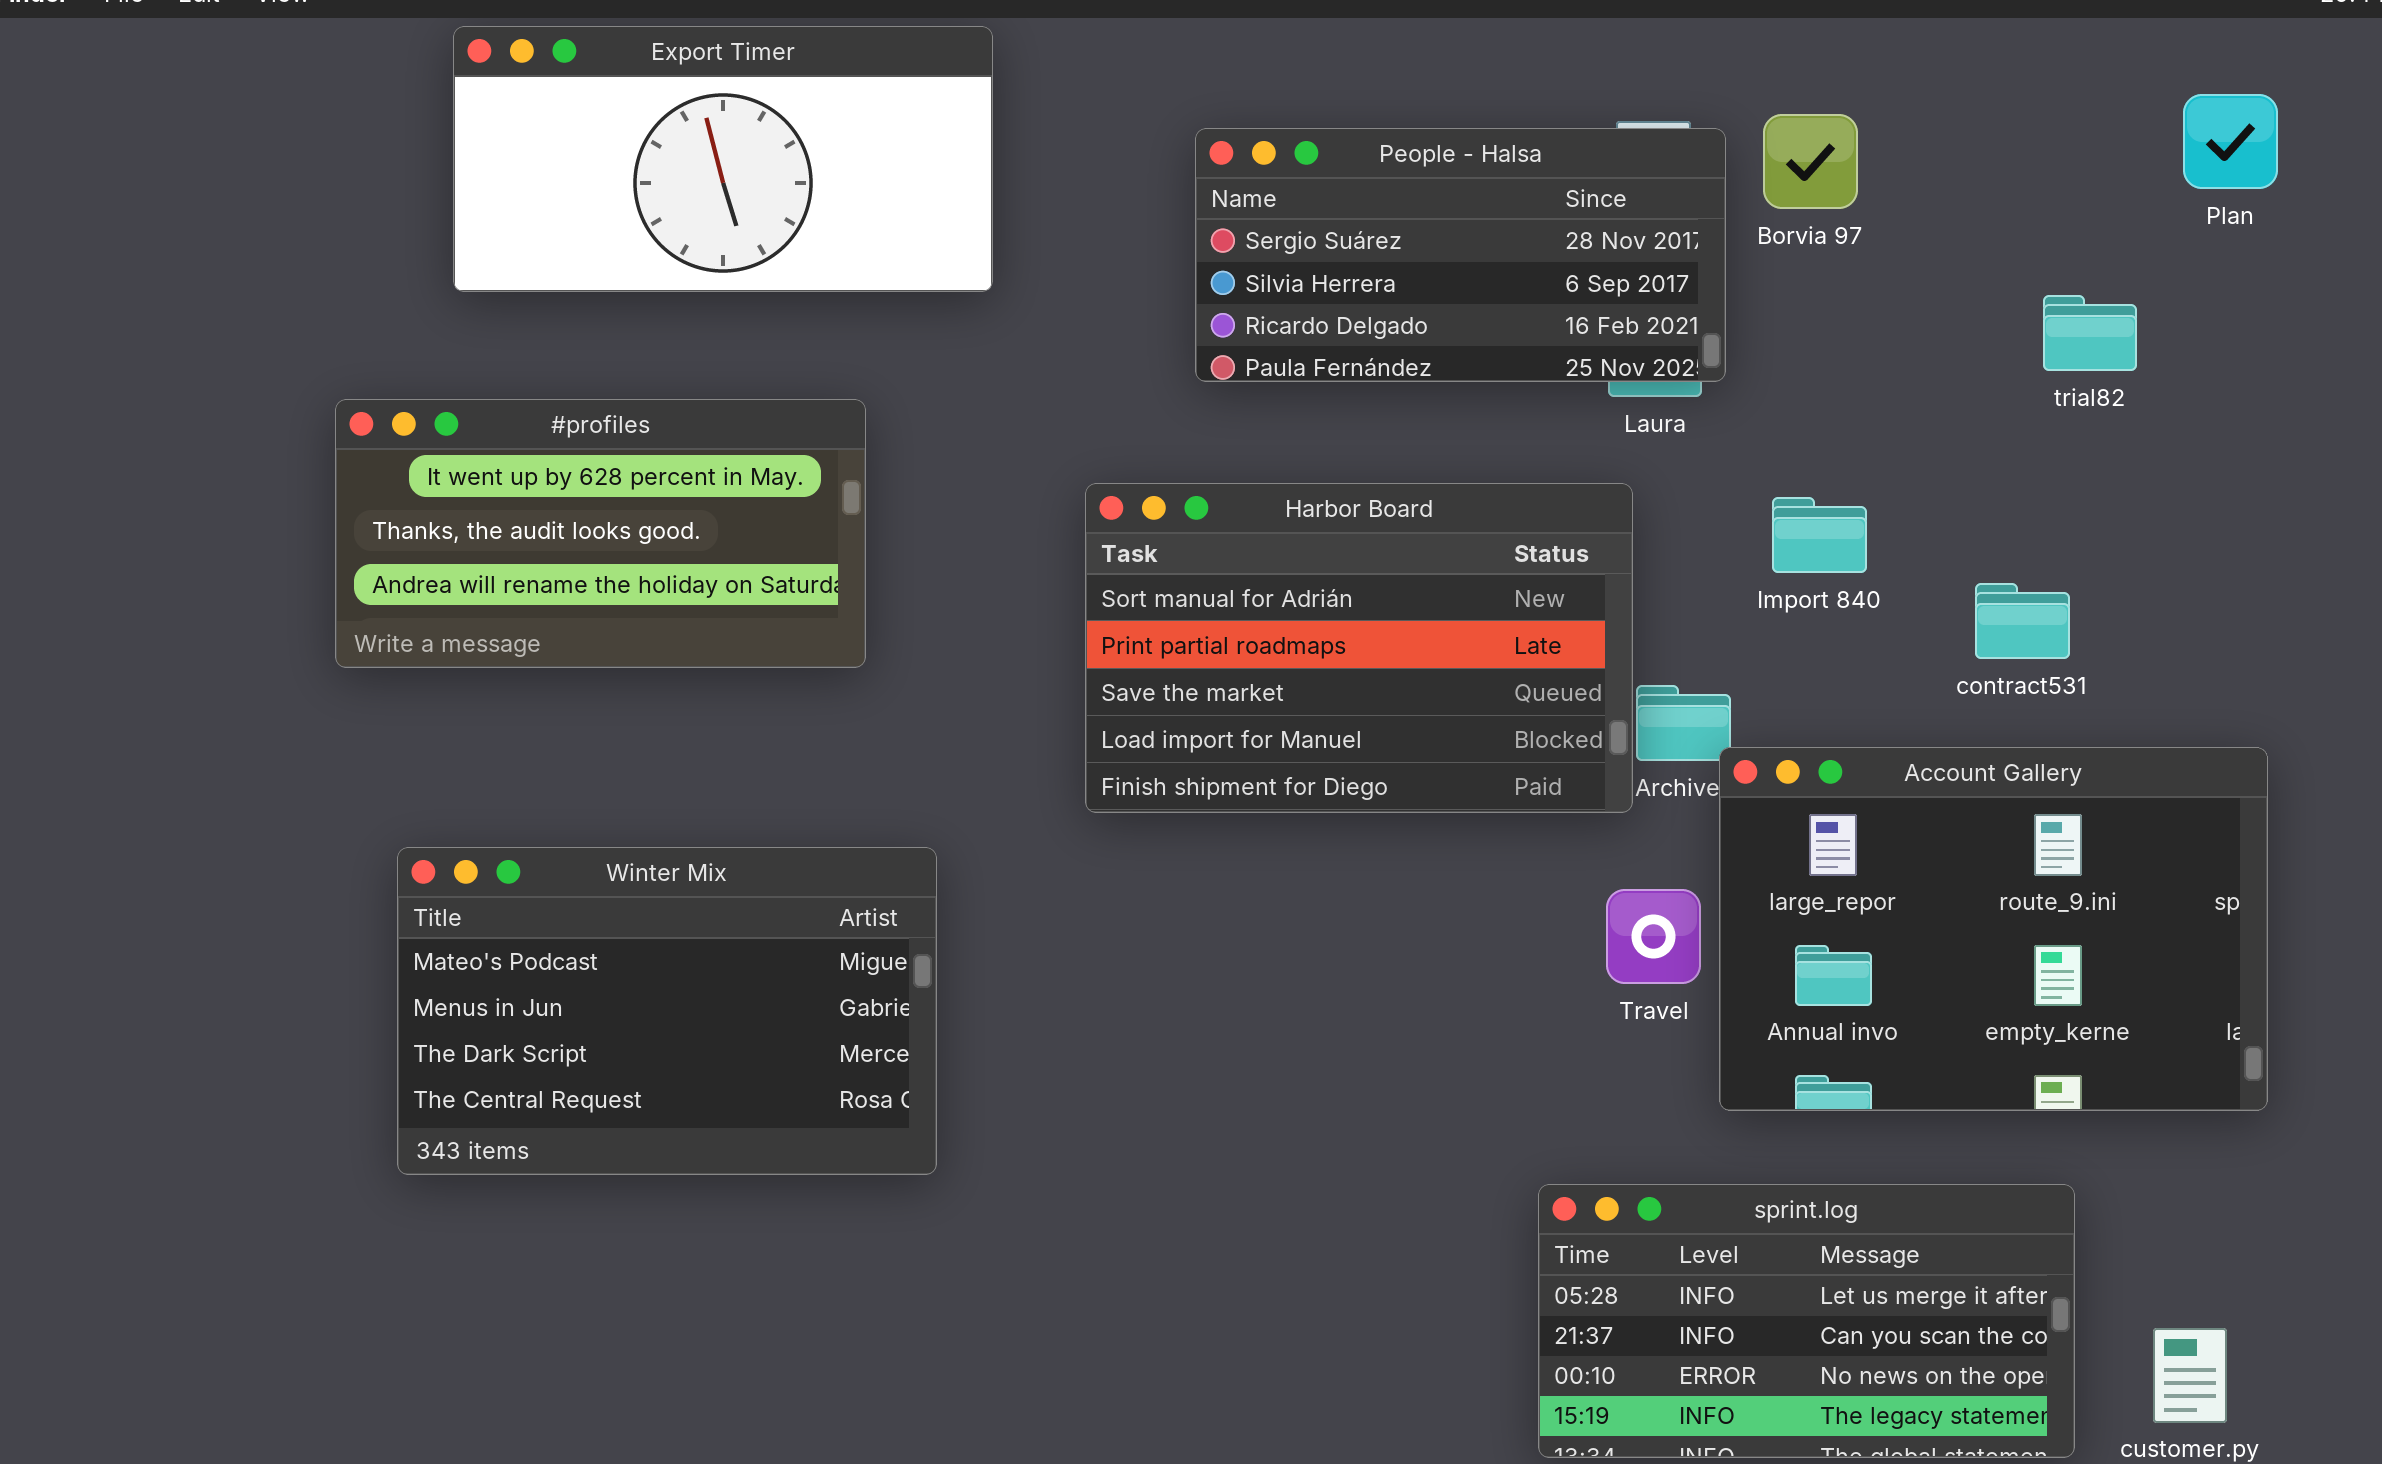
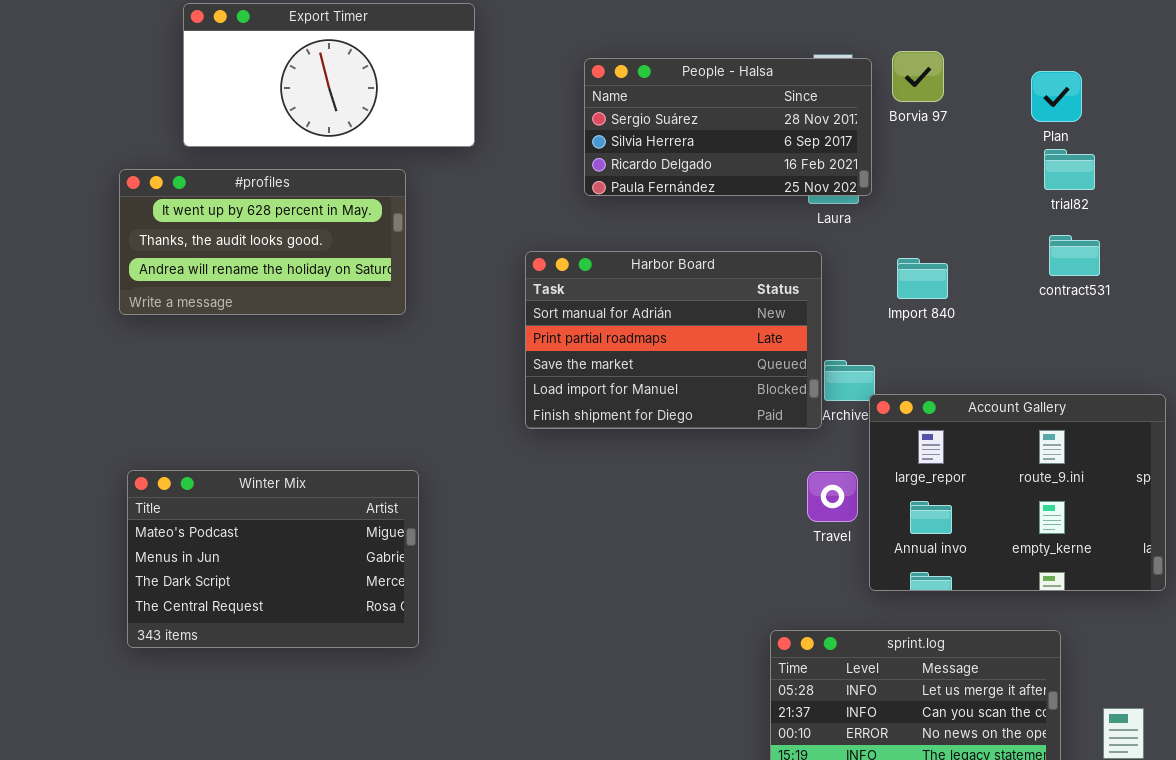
Plan: [2183,94,2278,189] -> [1031,71,1082,122], moved
#profiles: [335,399,866,668] -> [119,169,406,315], moved
contract531: [1975,583,2070,659] -> [1049,235,1100,276], moved
Winter Mix: [397,847,937,1175] -> [127,470,419,648], moved

